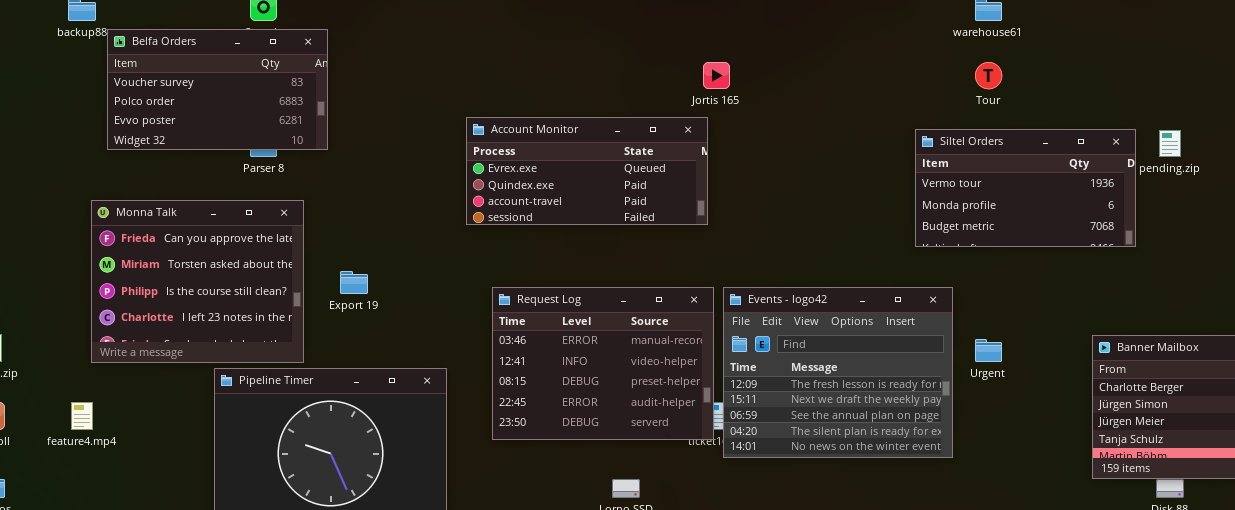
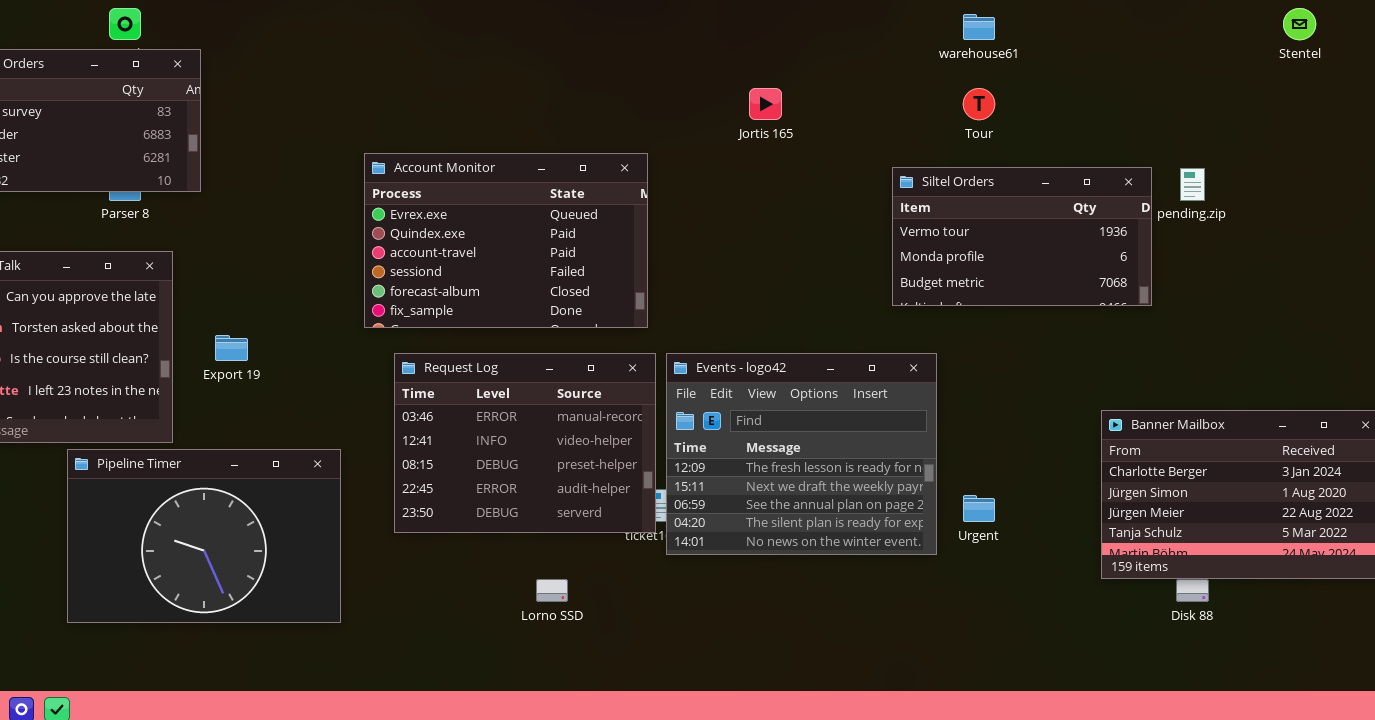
Jortis 165: [703,62,730,89] -> [749,88,782,120], moved
Account Monitor: [466,117,708,225] -> [364,153,648,328], resized
Urgent: [975,339,1002,362] -> [963,495,995,522], moved

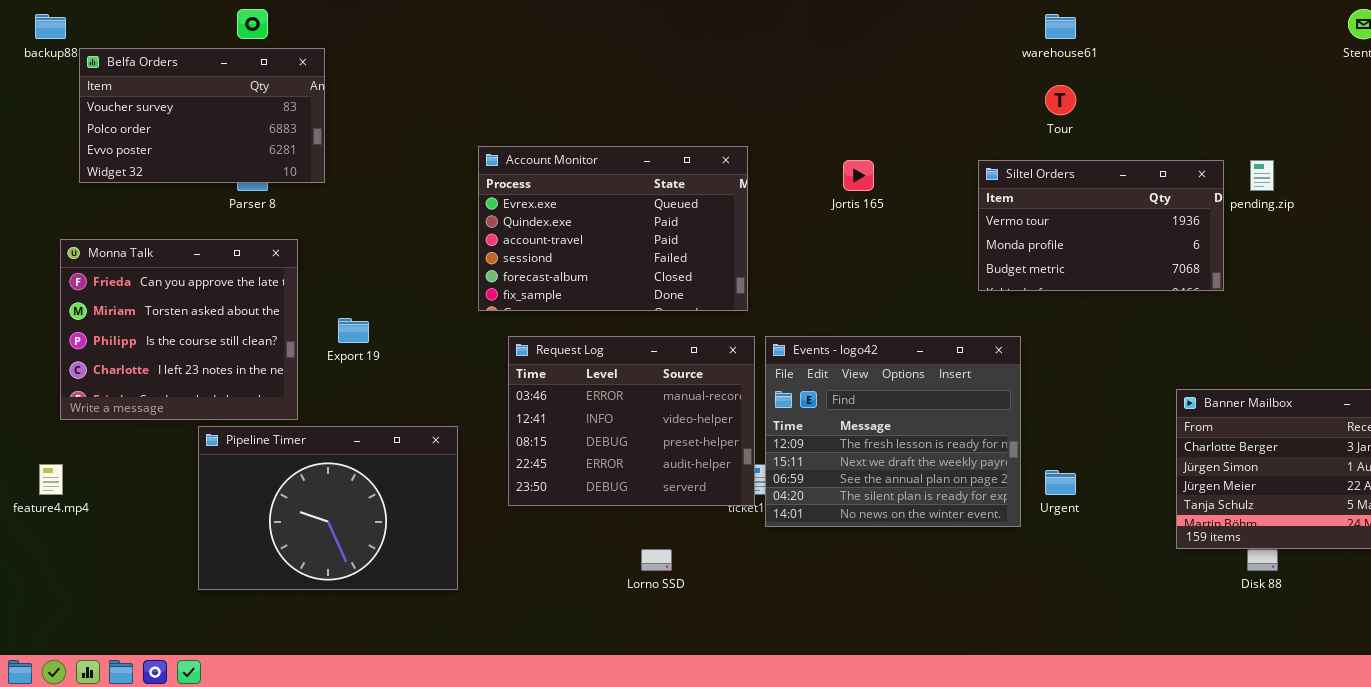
Jortis 165: [749,88,782,120] -> [843,160,874,191], moved

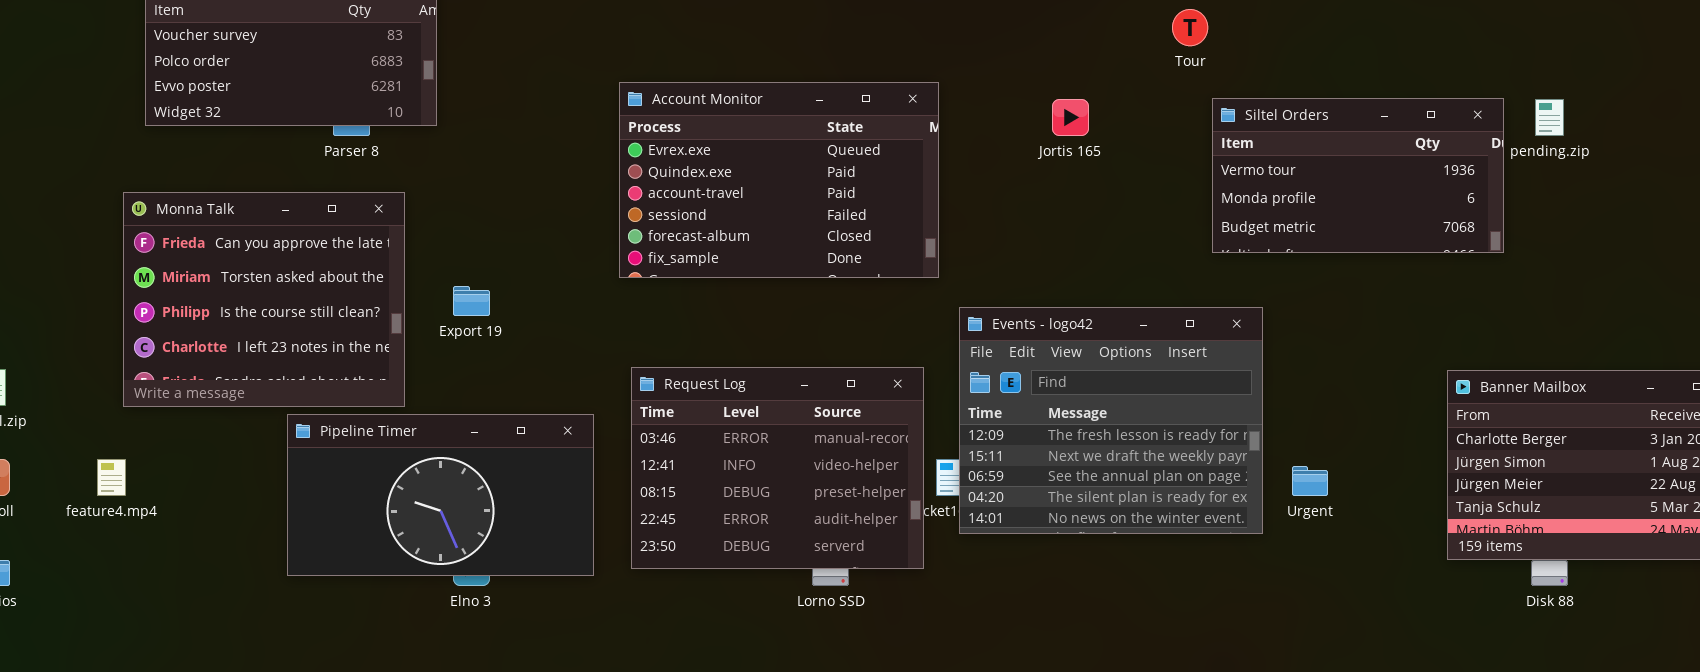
Tour: [1045,85,1076,115] -> [1172,9,1208,46], moved
Request Log: [508,336,755,506] -> [631,367,924,569], moved
Pipeline Timer: [198,426,458,590] -> [287,414,594,576], resized

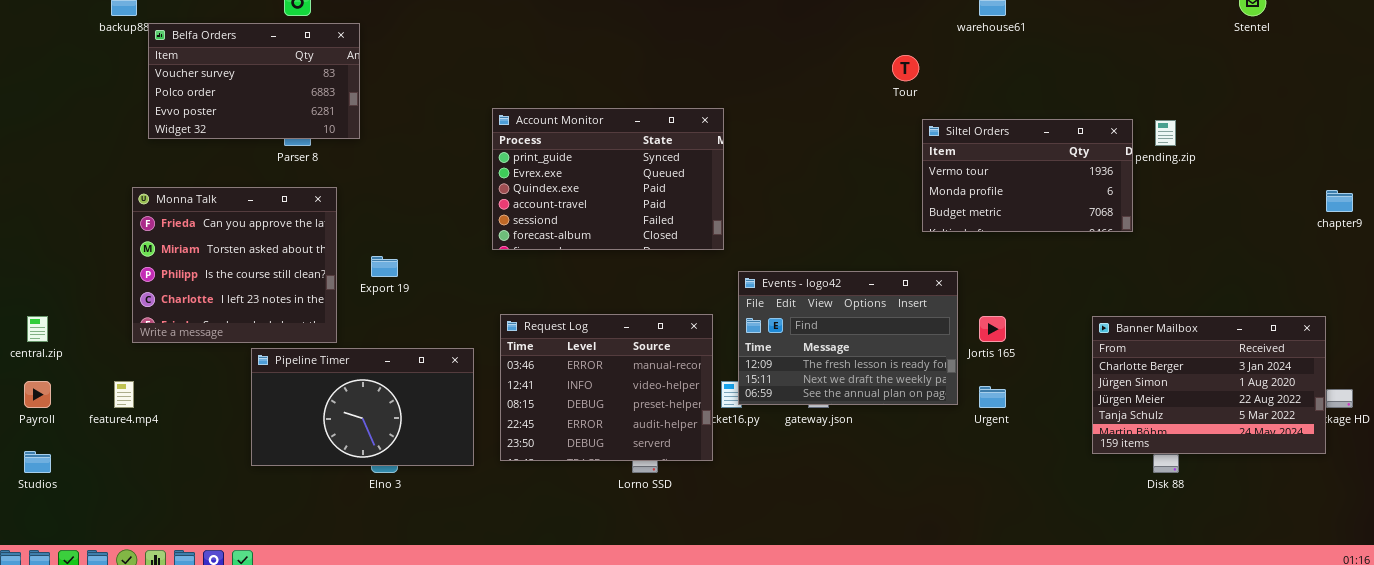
Account Monitor: [619,82,939,278] -> [492,108,724,250], scrolled up 1 row
Jortis 165: [1052,99,1089,136] -> [979,316,1006,342], moved
Events - logo42: [959,307,1263,534] -> [738,271,958,405], resized

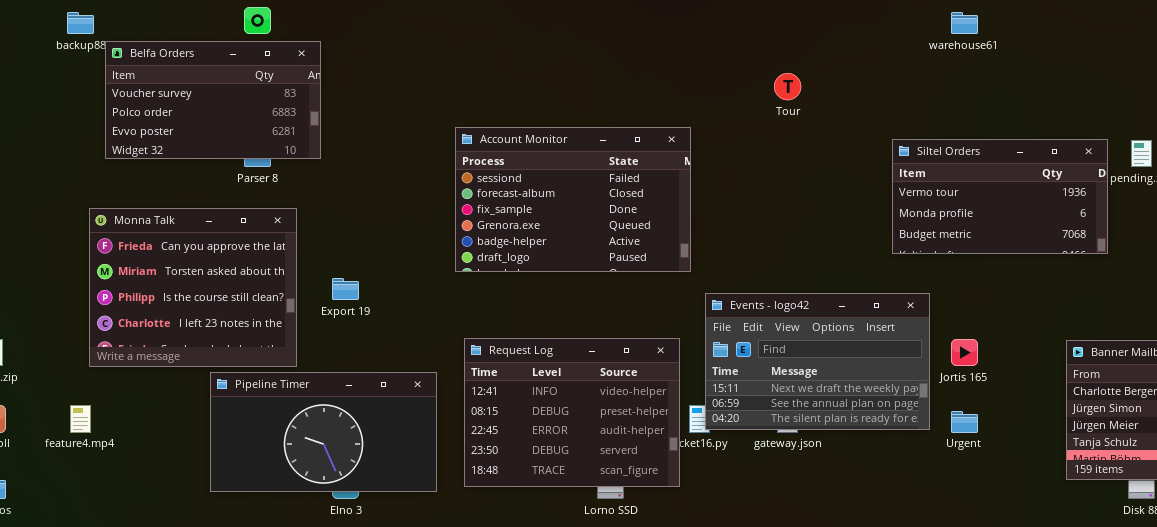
Tour: [892,55,919,81] -> [774,73,801,100], moved
Account Monitor: [492,108,724,250] -> [455,127,691,272], scrolled down 4 rows
Events - logo42: [738,271,958,405] -> [705,293,930,430], scrolled down 1 row
Request Log: [500,314,713,461] -> [464,338,680,487], scrolled down 1 row

